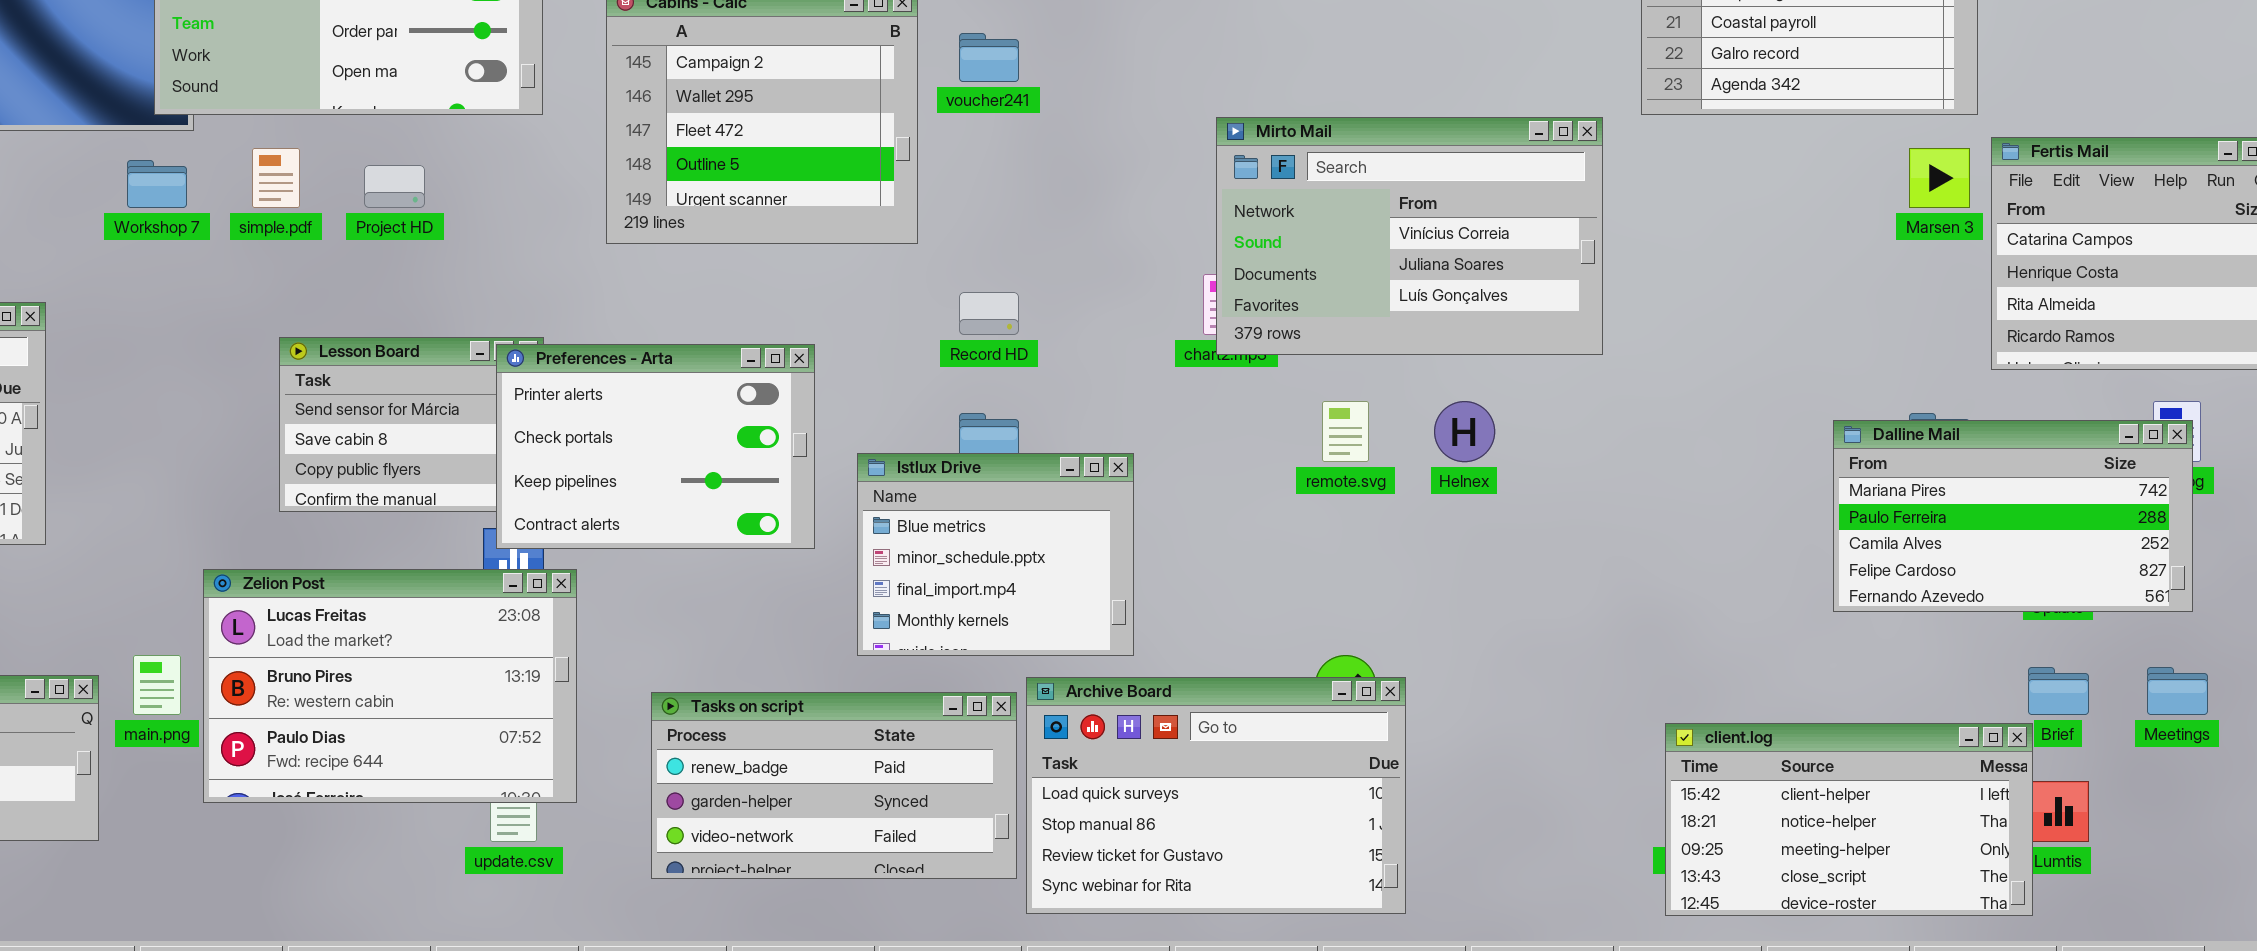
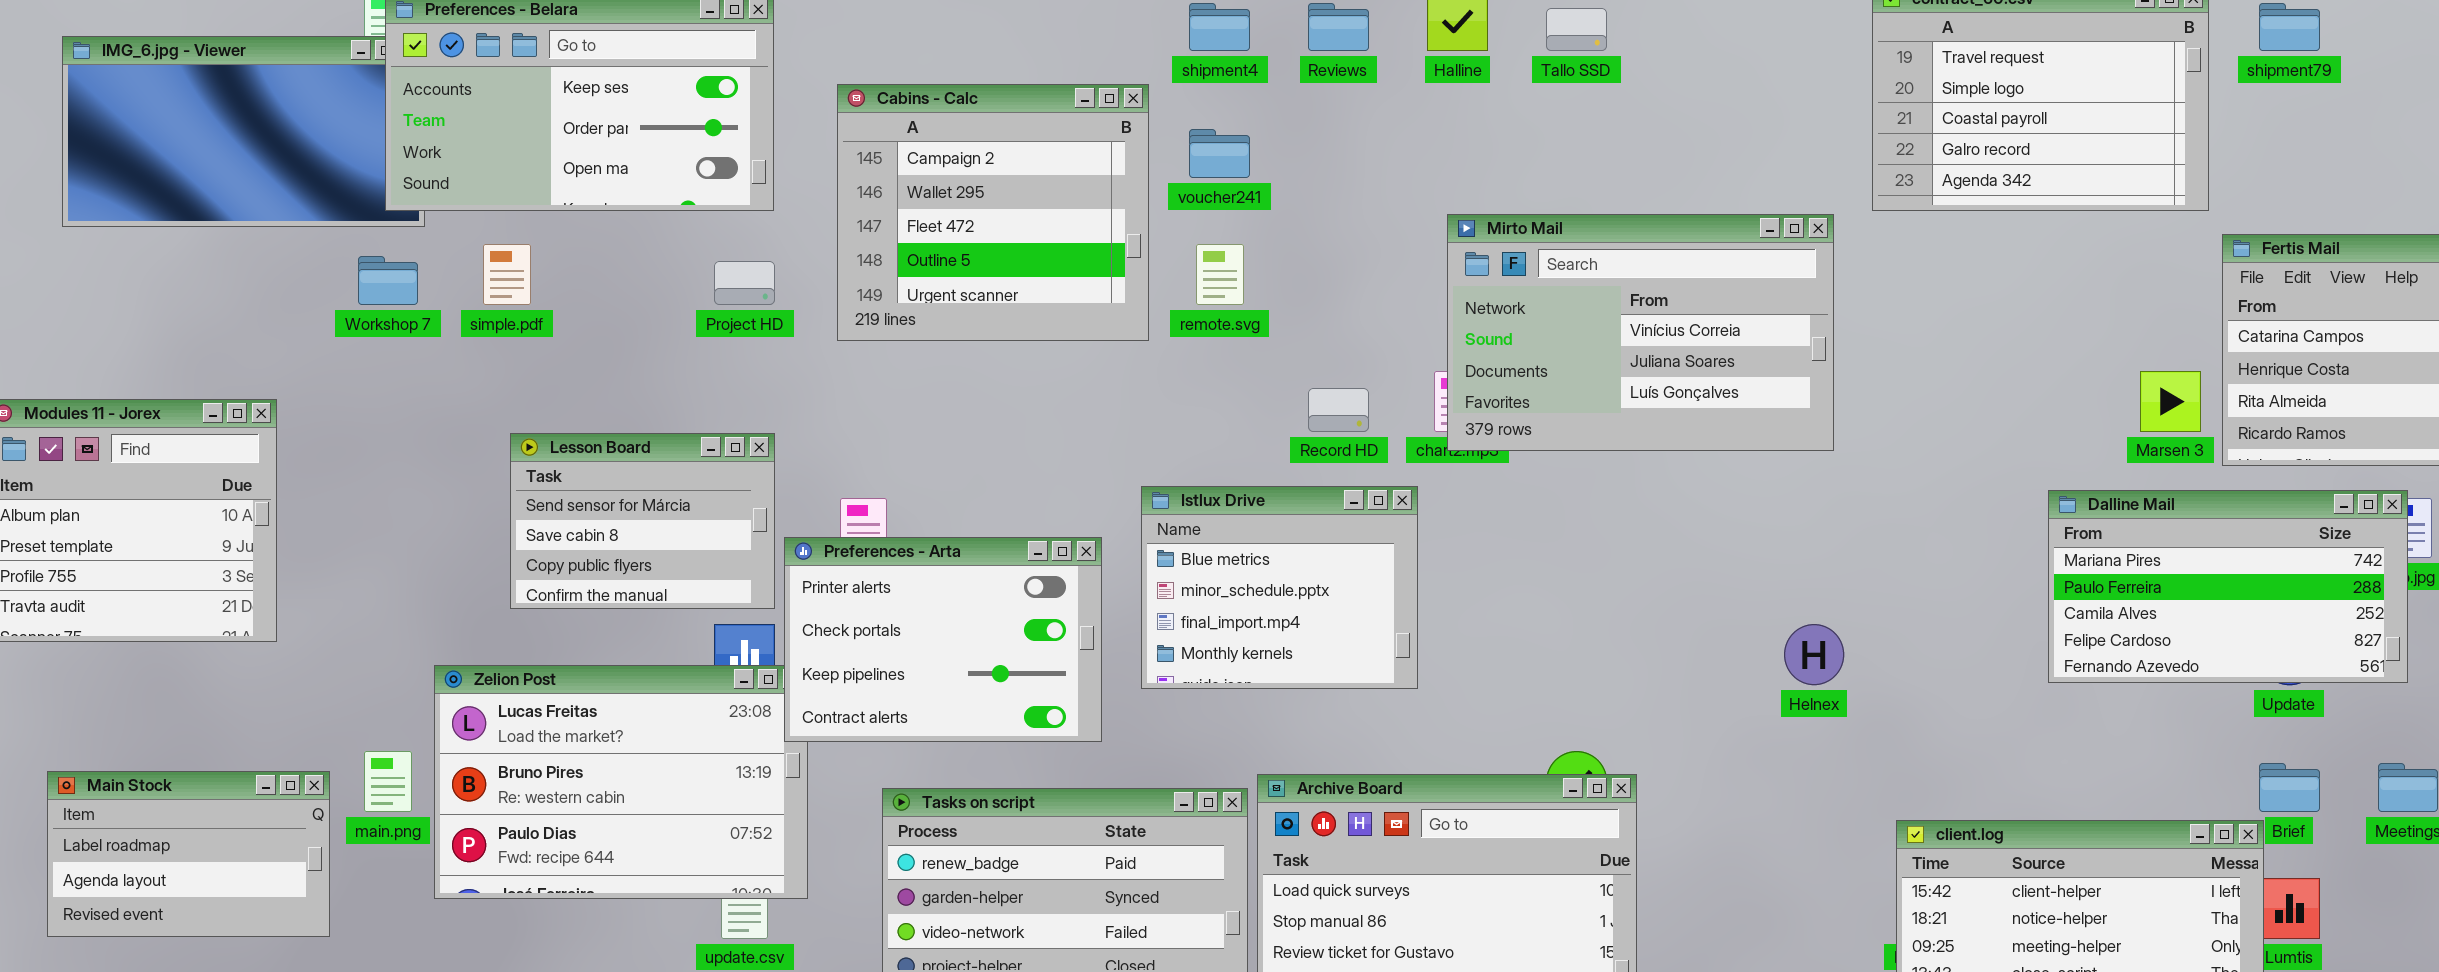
Marsen 3: [1909,148,1970,208] -> [2140,371,2201,432], moved
Project HD: [364,165,425,208] -> [714,261,775,305], moved
Record HD: [959,292,1019,335] -> [1308,388,1369,432], moved
Preferences - Arta: [496,344,815,549] -> [784,537,1102,742], moved
remote.svg: [1322,401,1369,462] -> [1196,244,1244,305], moved
Helnex: [1434,401,1495,462] -> [1784,624,1844,685], moved
Dalline Mail: [1833,420,2193,612] -> [2048,490,2408,683], moved
Istlux Drive: [857,453,1134,656] -> [1141,486,1418,689], moved

